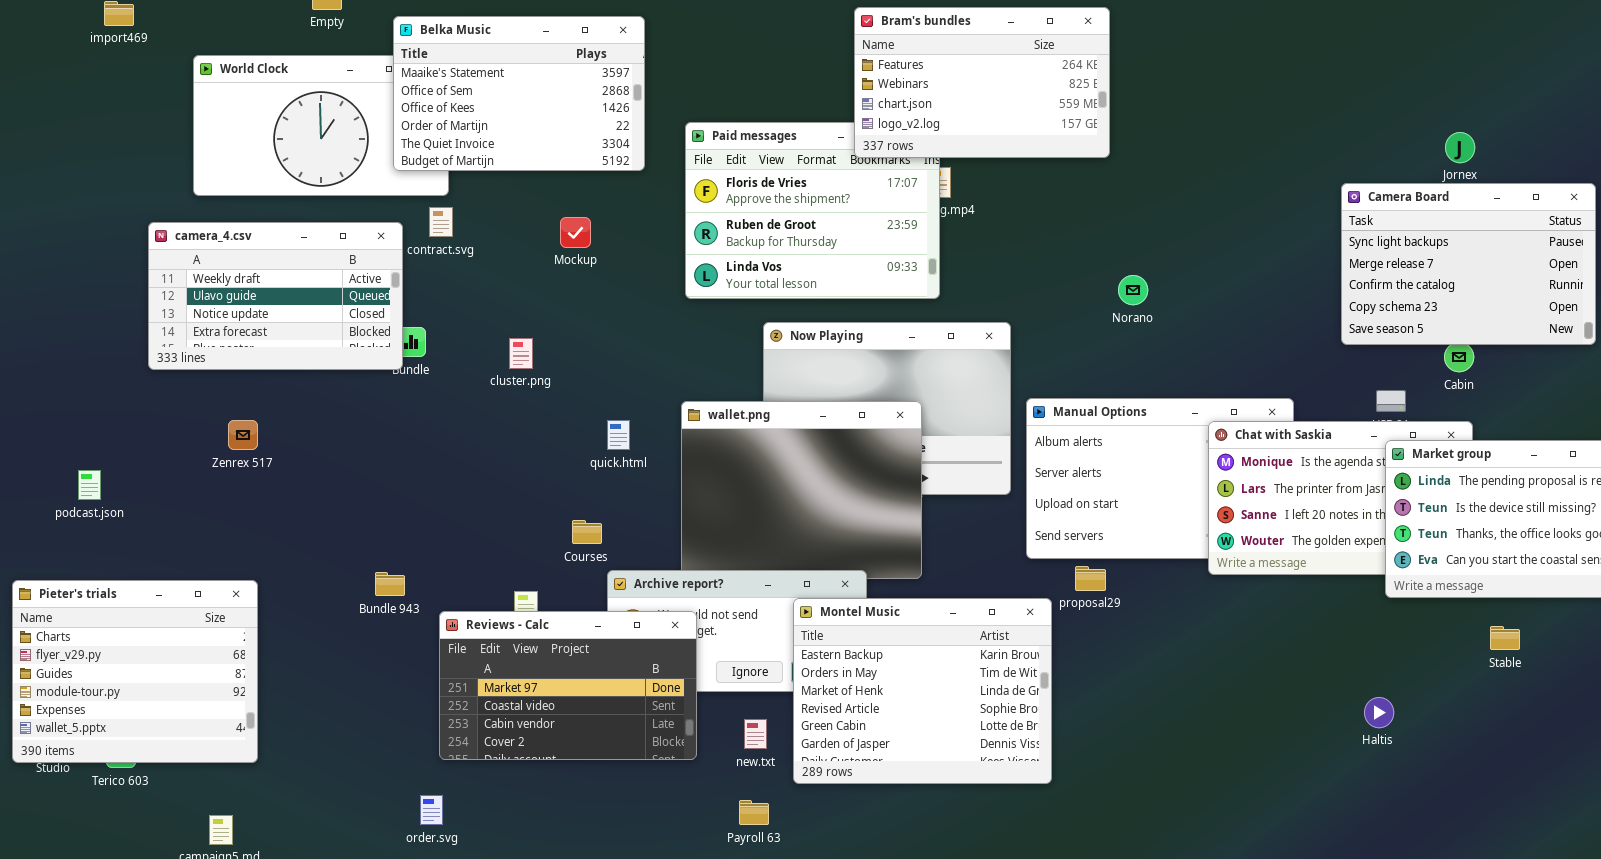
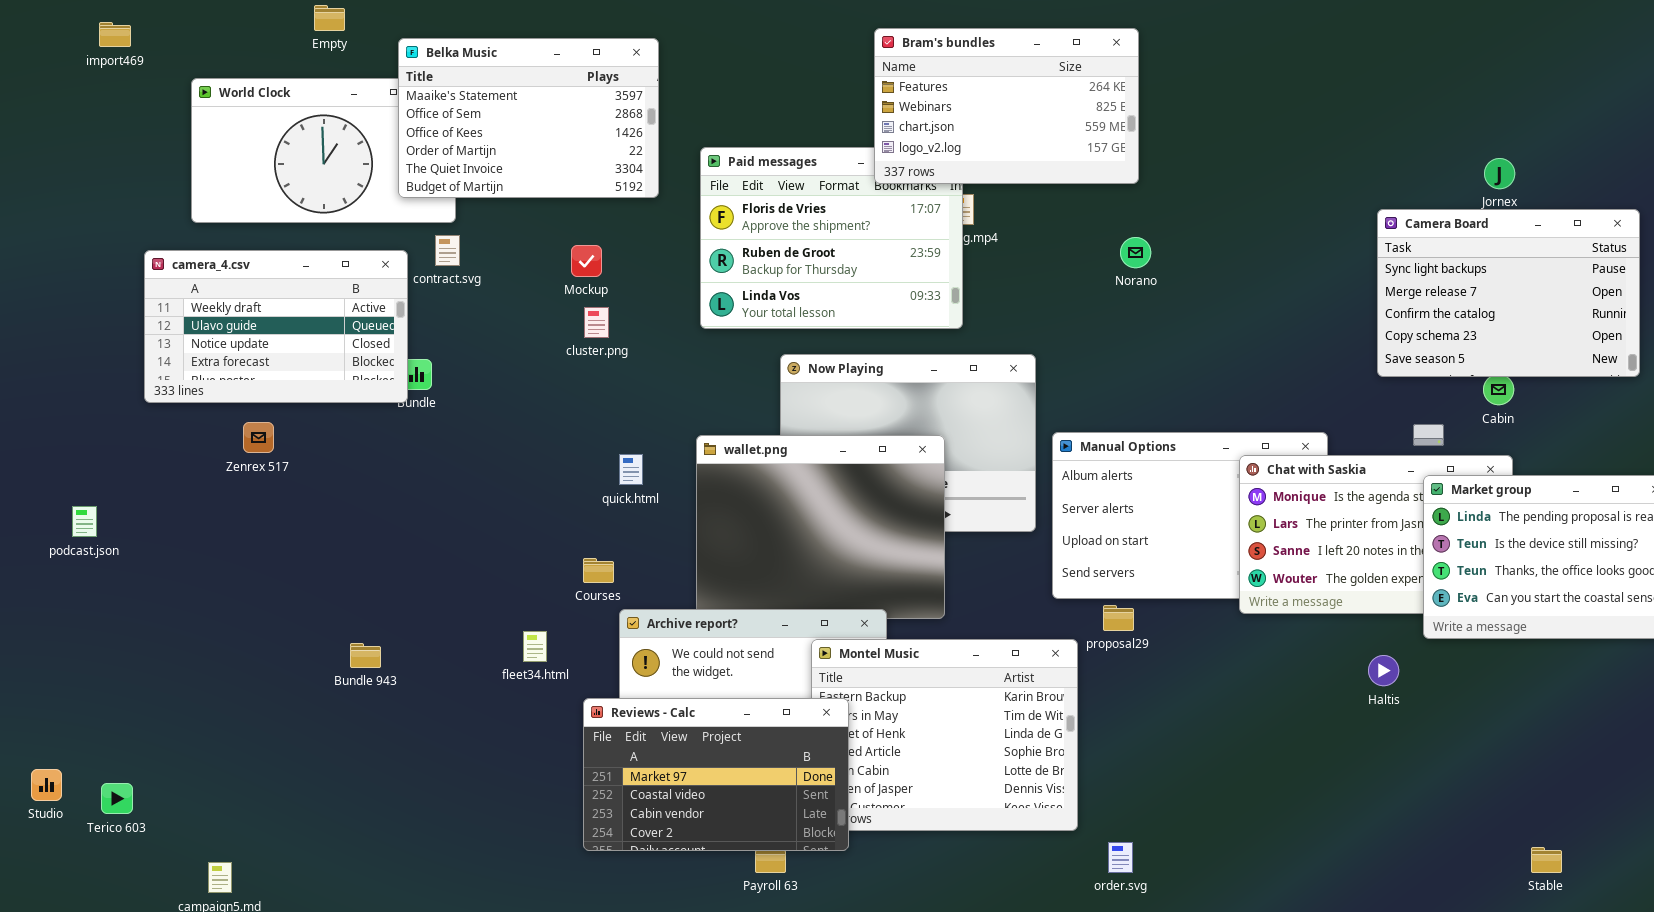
Norano: [1118,275,1148,305] -> [1120,237,1151,268], moved
cluster.png: [509,338,533,369] -> [584,307,609,338], moved
Zenrex 517: [228,420,258,450] -> [243,422,274,453], moved
Bundle 943: [375,572,405,596] -> [350,643,381,668], moved
Pieter's trials: [12,580,258,763] -> none, closed
Reviews - Calc: [439,611,697,760] -> [583,698,849,851], moved
Stable: [1490,626,1520,650] -> [1531,847,1562,873], moved
Haltis: [1364,697,1394,728] -> [1368,655,1399,686], moved
order.svg: [420,795,443,825] -> [1108,842,1133,873], moved

